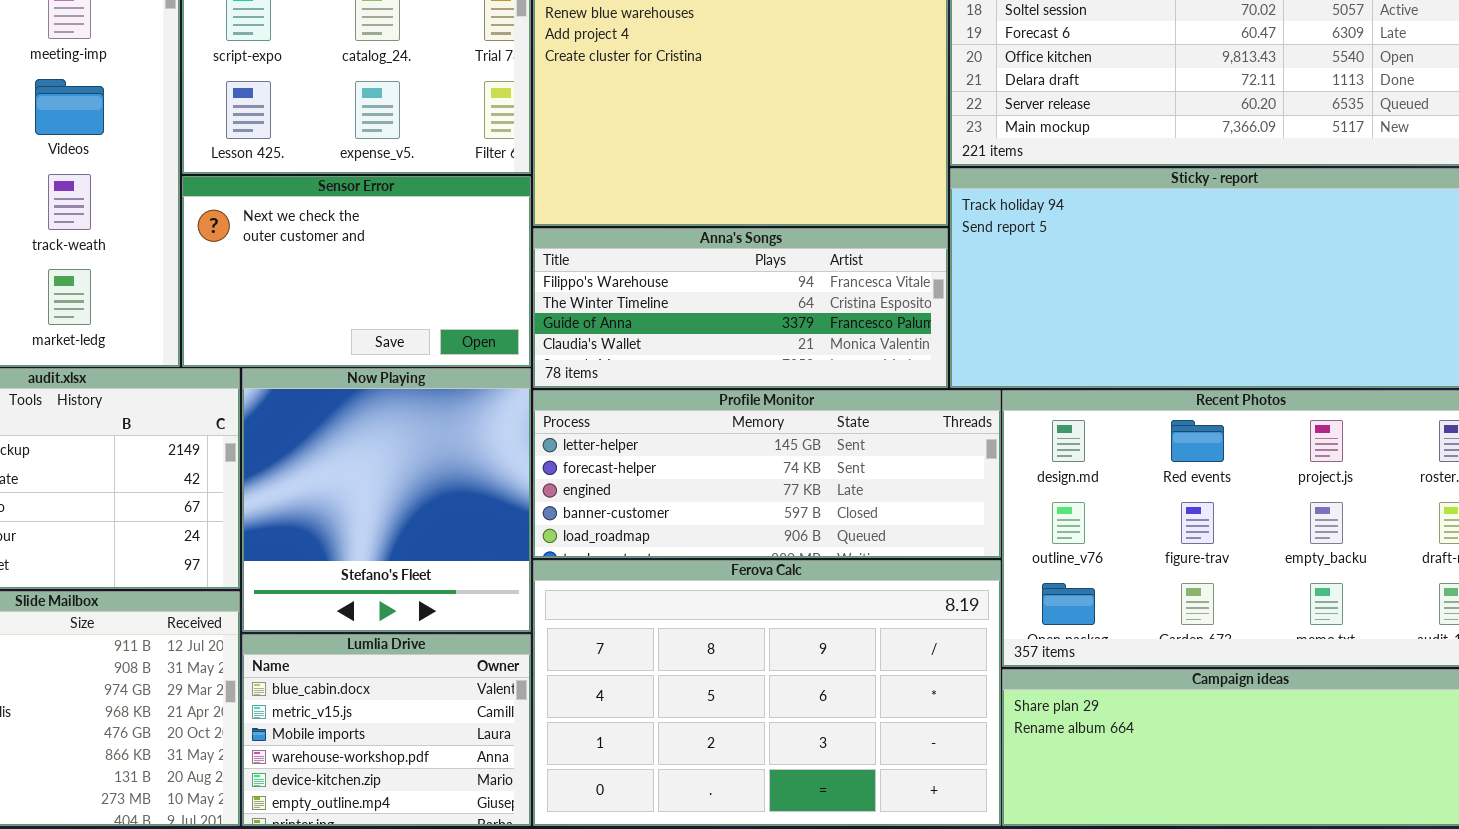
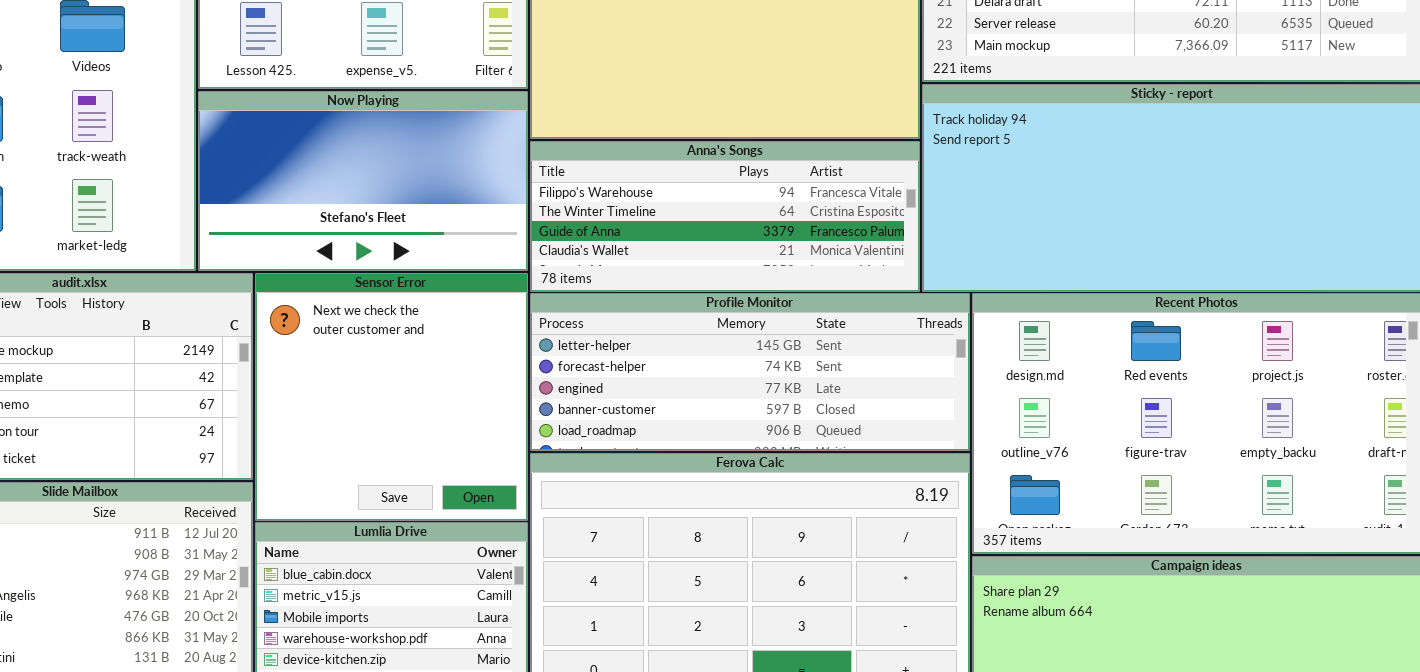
Sensor Error: [182,176,531,367] -> [255,273,528,521], moved, resized
Now Playing: [242,368,531,632] -> [198,91,528,271], moved, resized

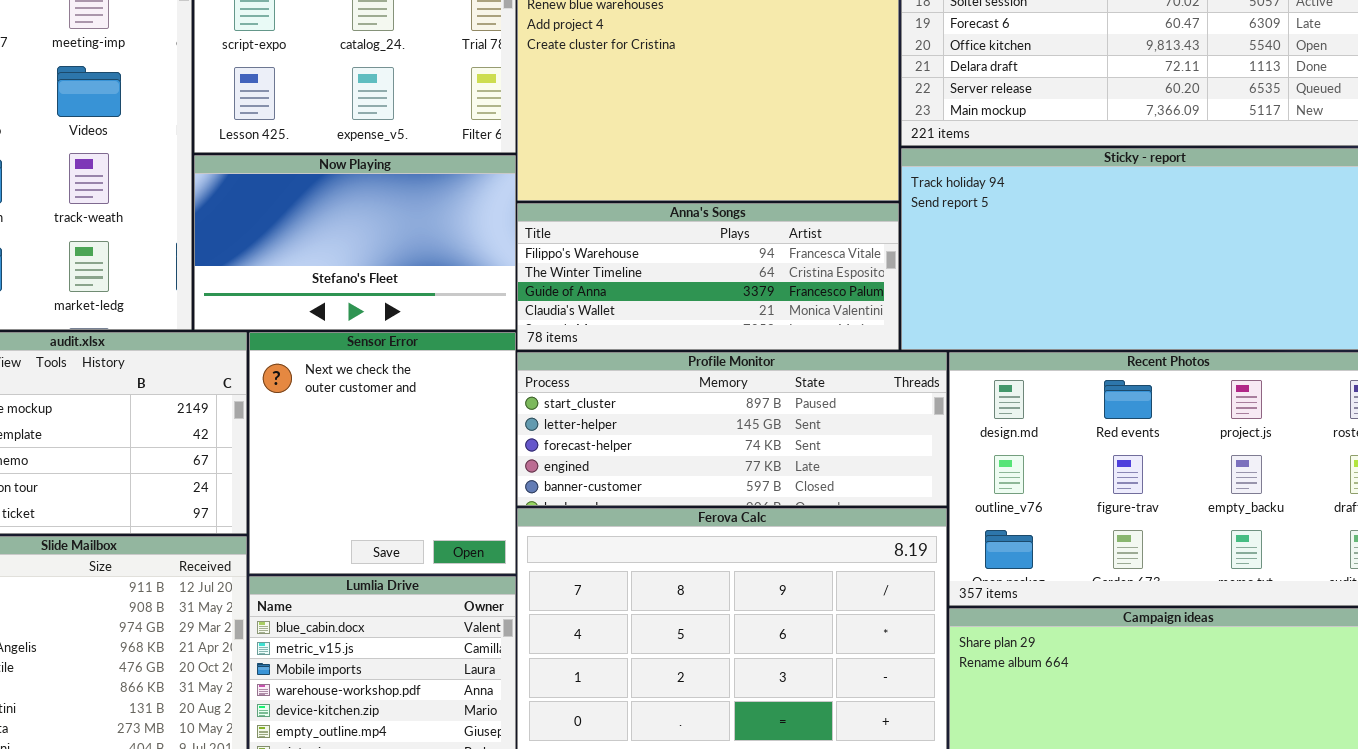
Profile Monitor: [530,293,970,451] -> [517,352,947,506], scrolled up 1 row

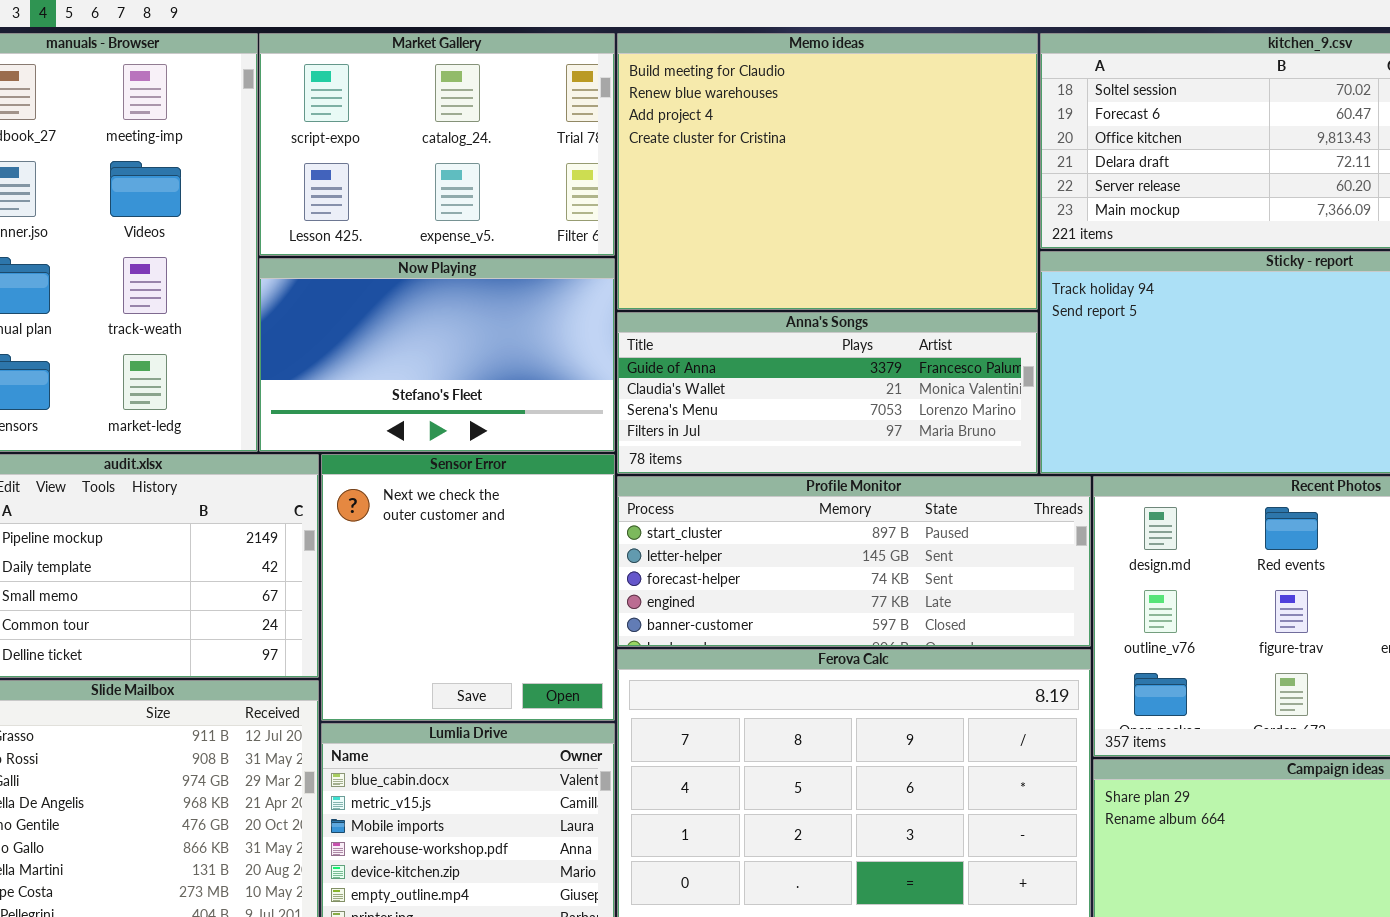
Anna's Songs: [517,203,899,350] -> [617,312,1038,474], scrolled down 2 rows

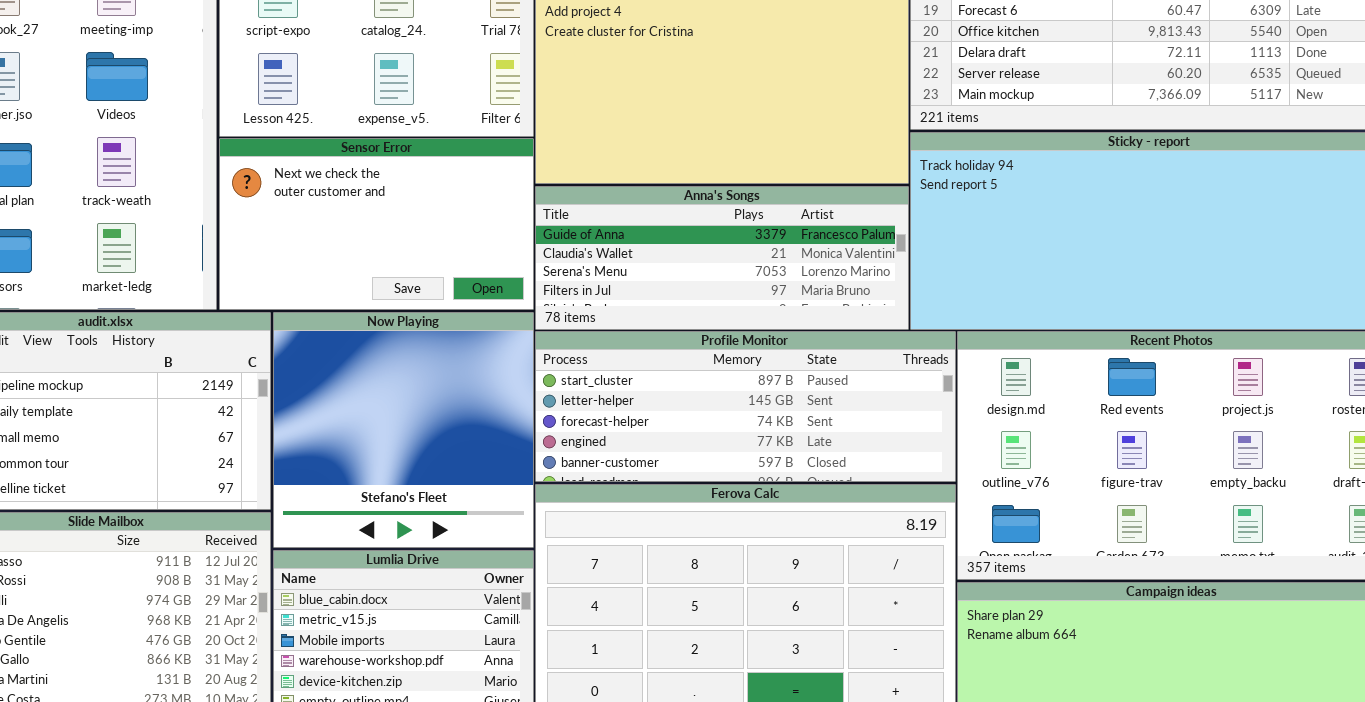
Now Playing: [259,258,615,452] -> [273,312,534,548], moved, resized
Sensor Error: [321,454,615,721] -> [219,138,534,310], moved, resized

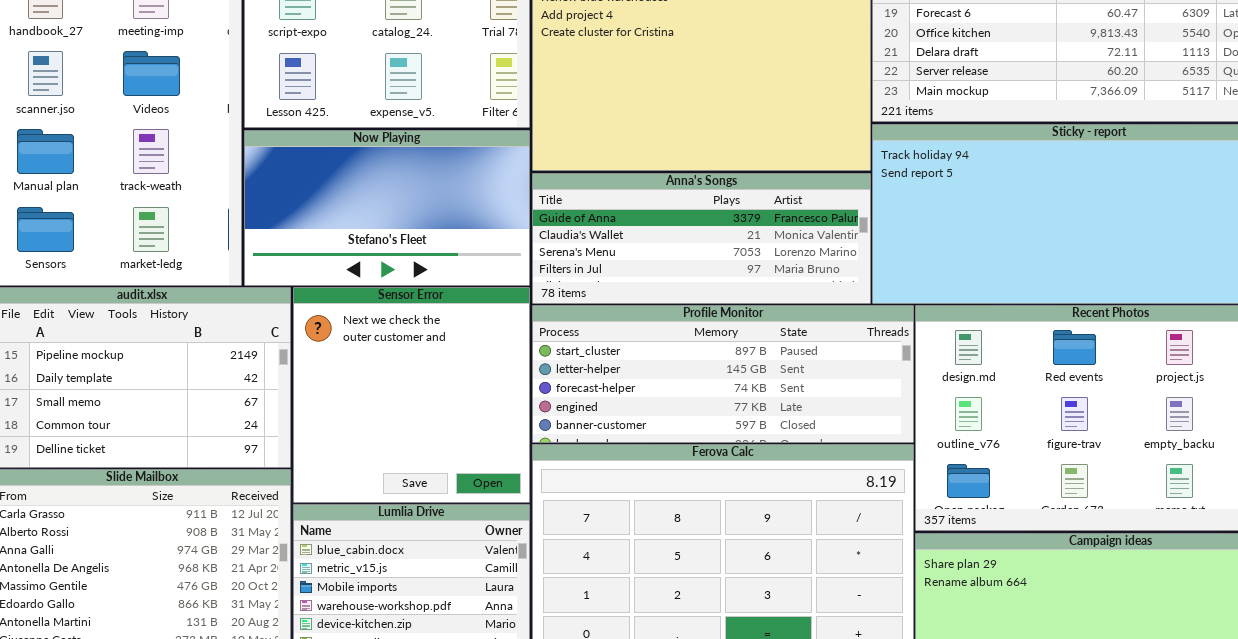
Sensor Error: [219,138,534,310] -> [293,287,530,503], moved, resized
Now Playing: [273,312,534,548] -> [244,130,530,286], moved, resized

